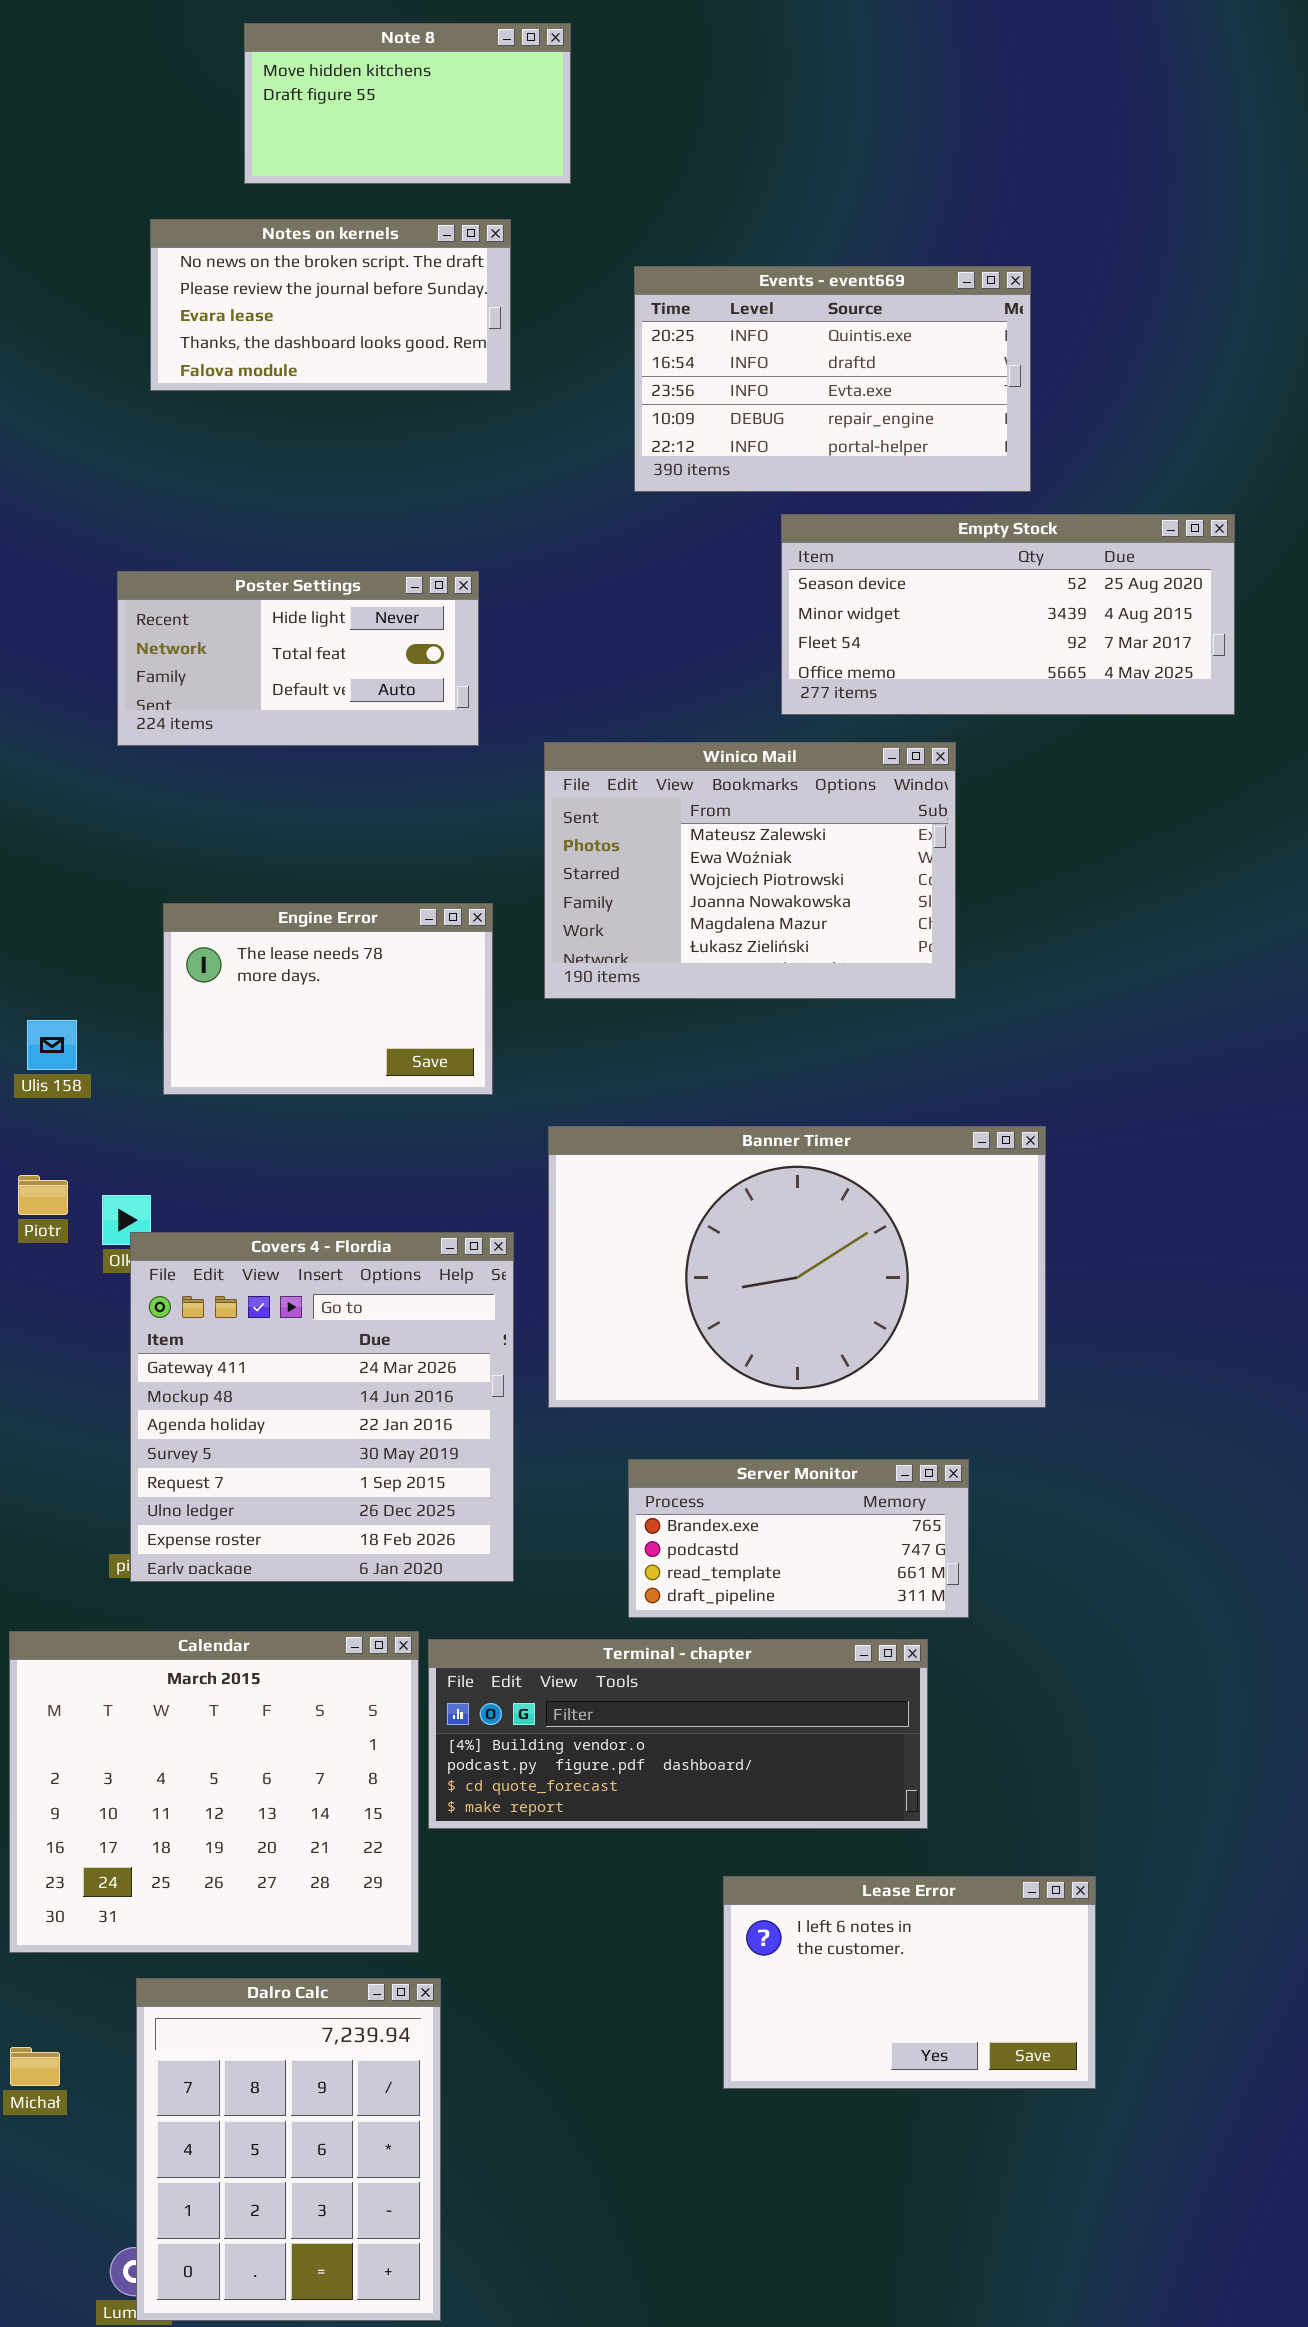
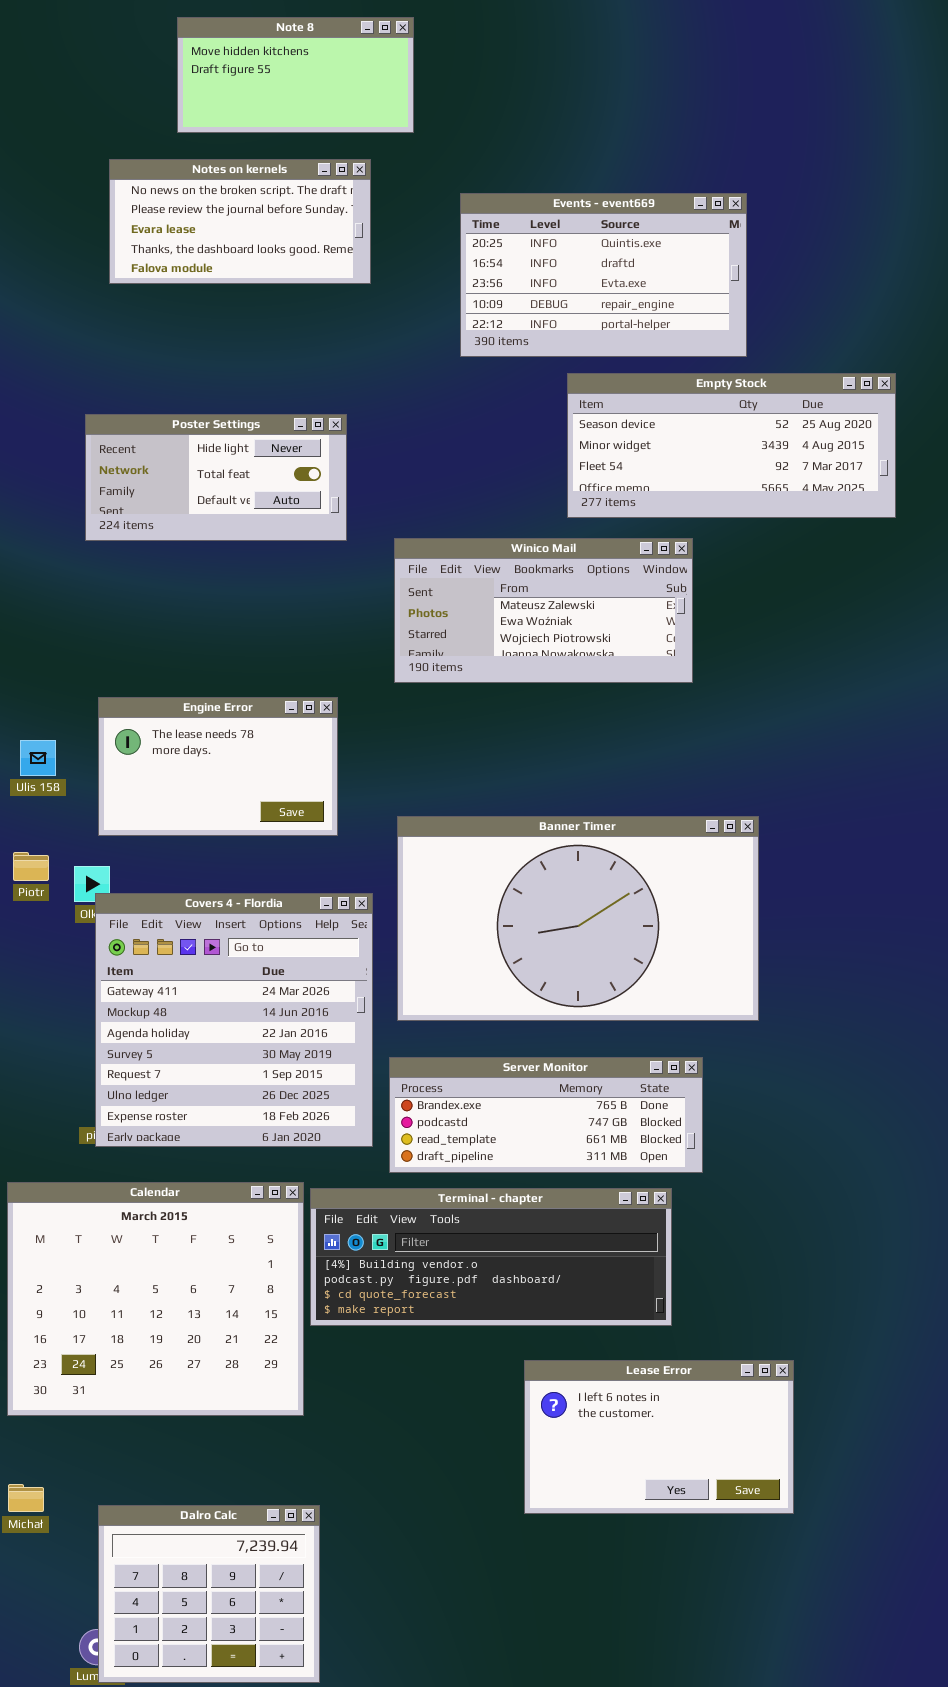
Winico Mail: [544,742,956,999] -> [394,538,693,683], resized
Engine Error: [163,903,493,1095] -> [98,697,338,836], moved
Server Monitor: [628,1459,969,1618] -> [389,1057,703,1173], resized
Dalro Calc: [136,1978,441,2321] -> [98,1505,320,1683], resized

